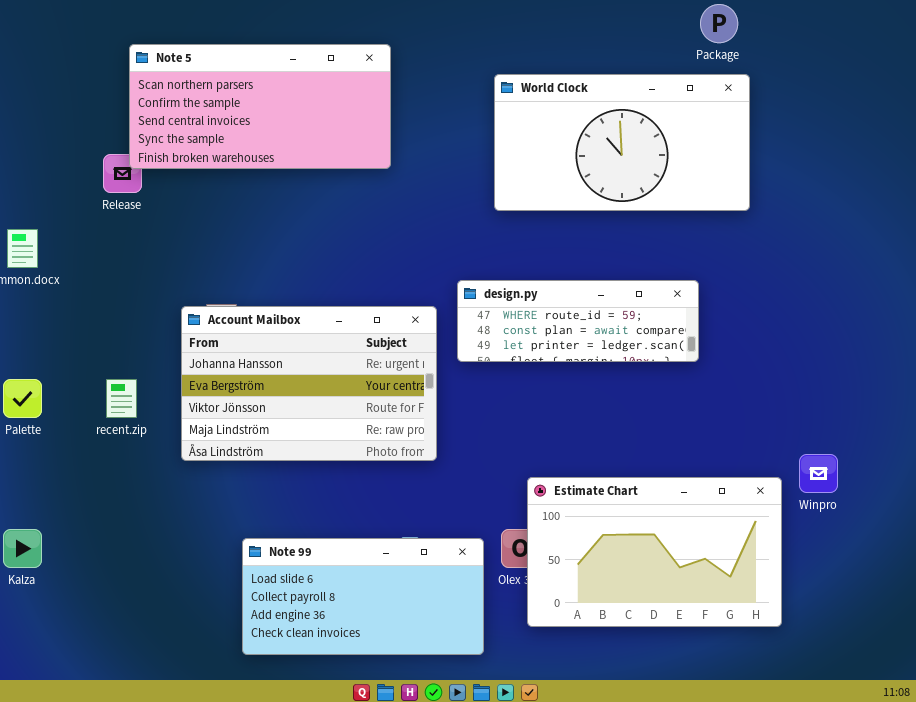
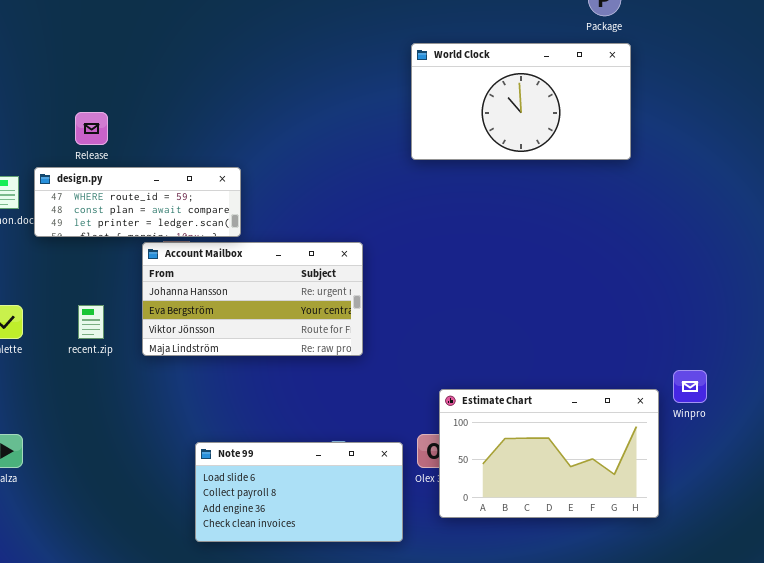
Note 5: [129,44,391,169] -> none, closed
design.py: [457,280,699,362] -> [34,167,241,237], moved
Account Mailbox: [181,306,437,461] -> [142,242,363,356], resized

